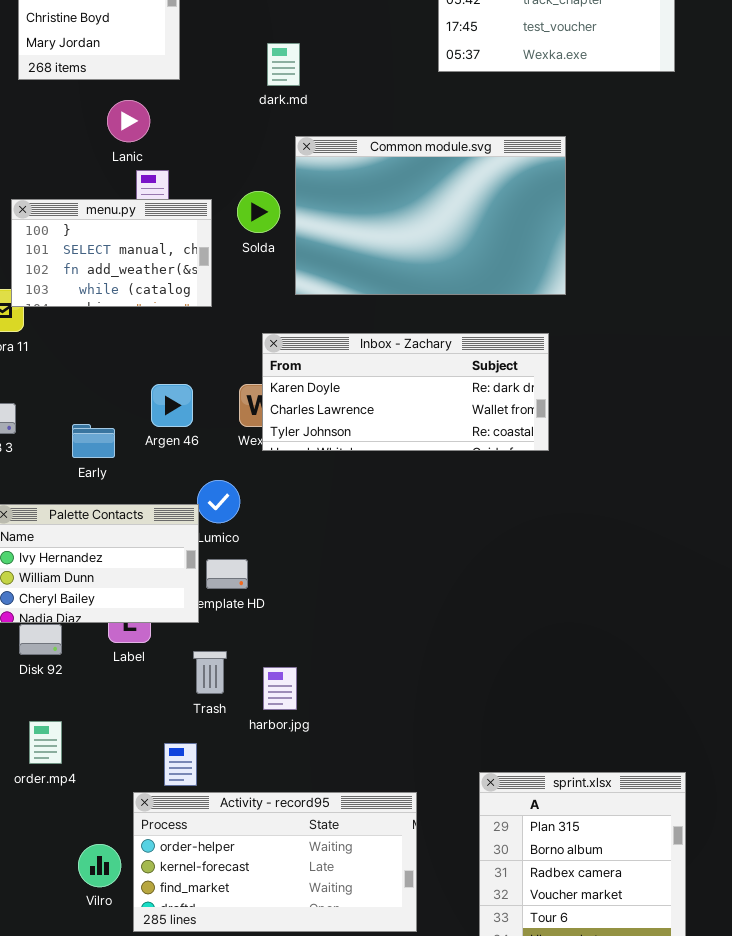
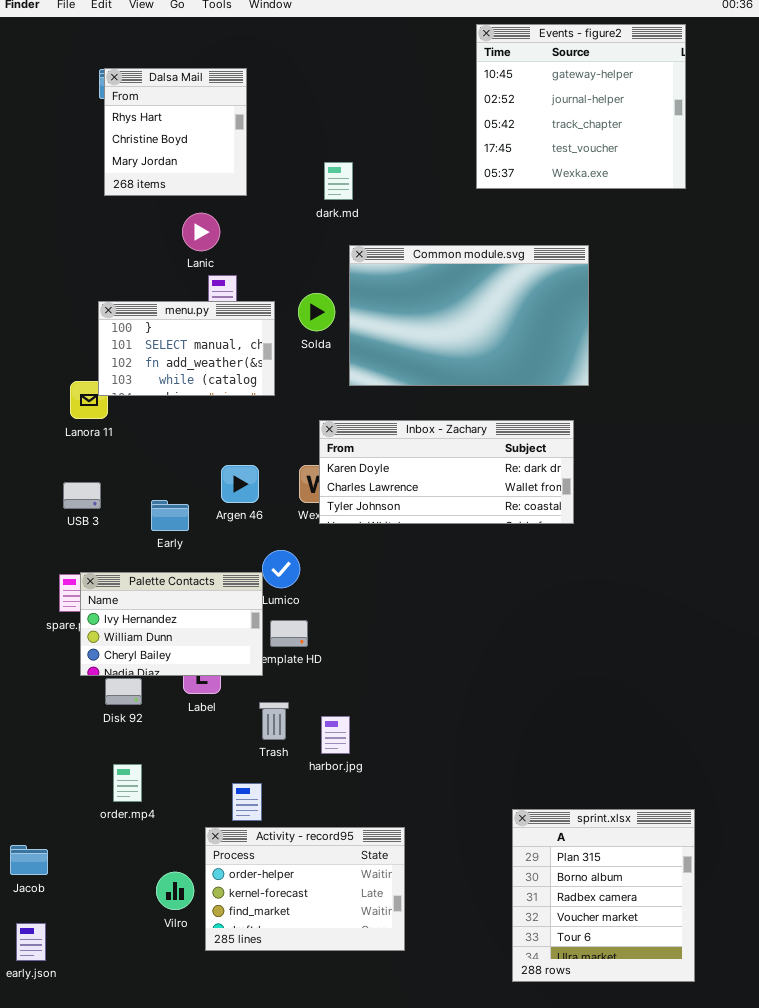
Activity - record95: [133,792,417,932] -> [205,827,405,951], resized

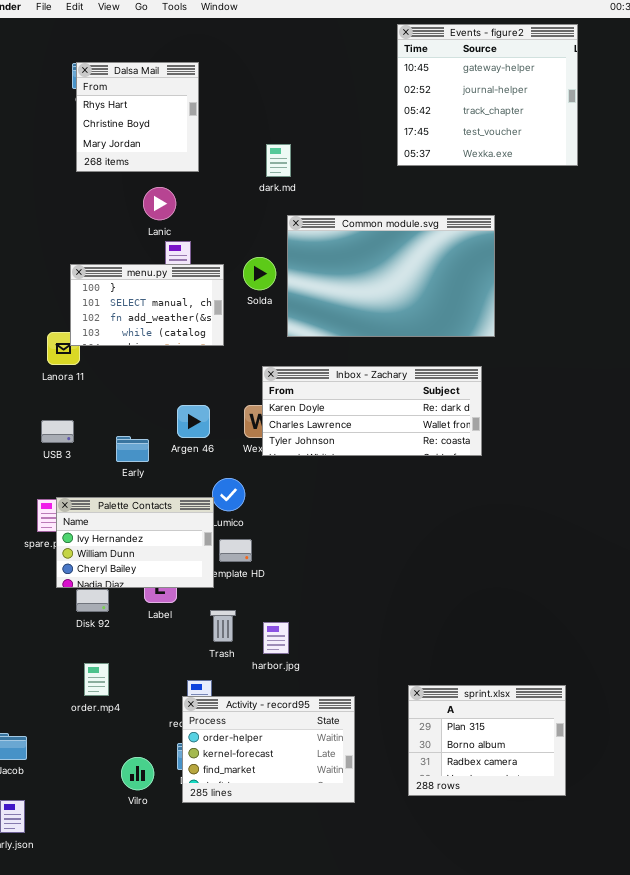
sprint.xlsx: [512,809,695,982] -> [408,685,566,796], moved, resized
Activity - record95: [205,827,405,951] -> [182,696,355,803], moved

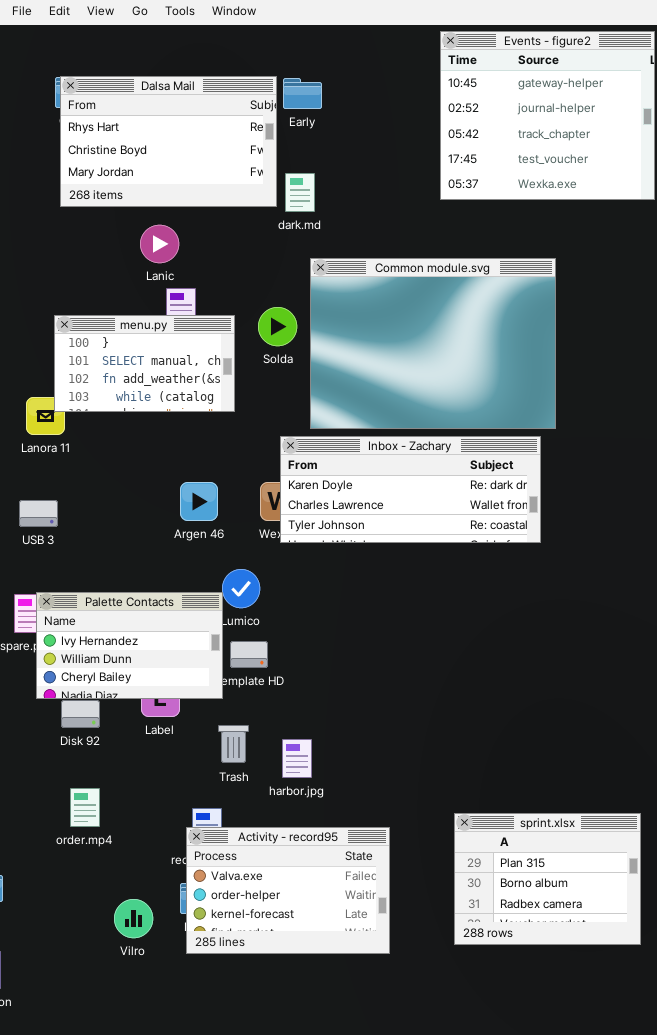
Dalsa Mail: [76,62,199,172] -> [60,76,277,207], resized
Common module.svg: [287,215,495,337] -> [310,258,556,429], resized
Early: [116,436,149,462] -> [283,78,322,109], moved
Activity - record95: [182,696,355,803] -> [186,827,390,954], scrolled up 1 row

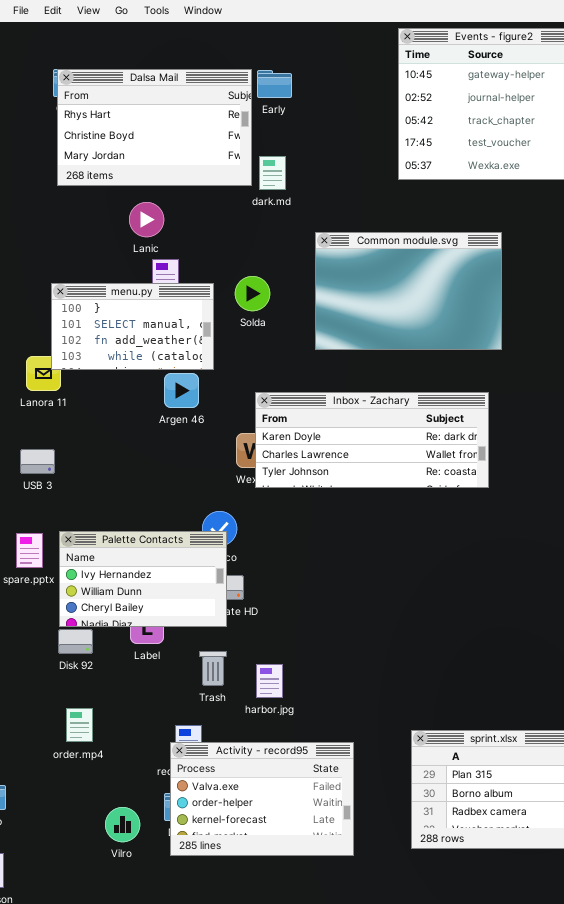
Common module.svg: [310,258,556,429] -> [315,232,502,350], resized
Argen 46: [180,482,218,521] -> [164,373,199,408], moved
Palette Contacts: [36,592,223,699] -> [59,531,227,627], moved

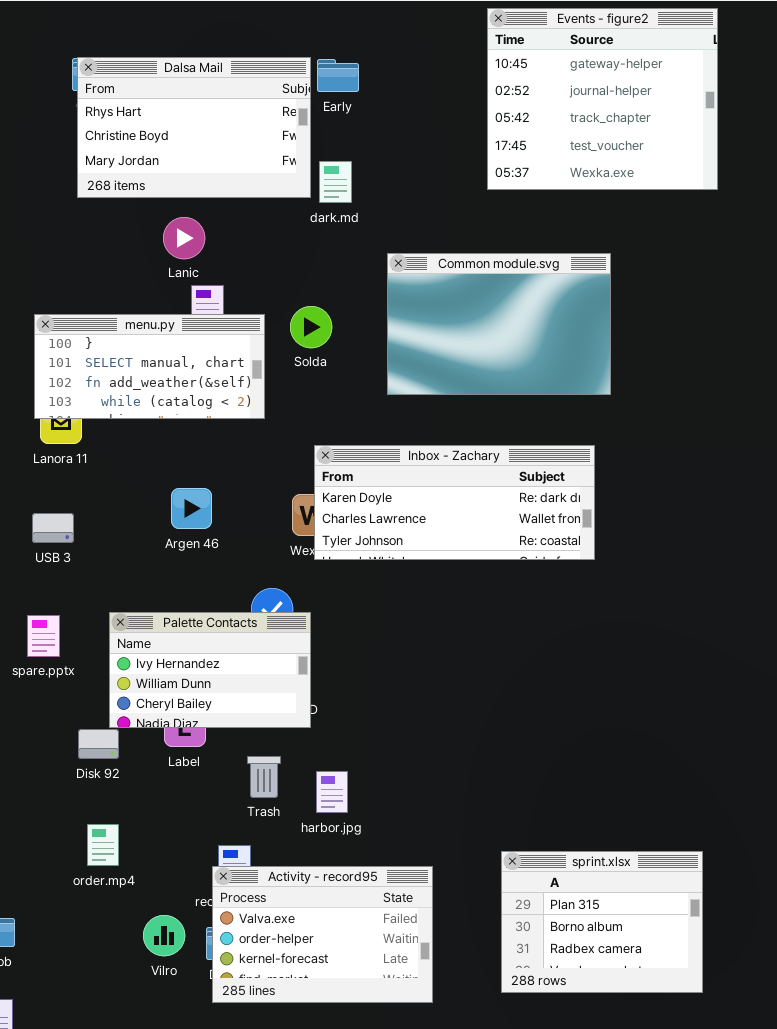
menu.py: [51,283,214,370] -> [34,314,265,419], resized
Argen 46: [164,373,199,408] -> [171,488,212,529], moved
Palette Contacts: [59,531,227,627] -> [109,612,311,728], moved
Vilro: [105,807,140,842] -> [143,915,185,956], moved

